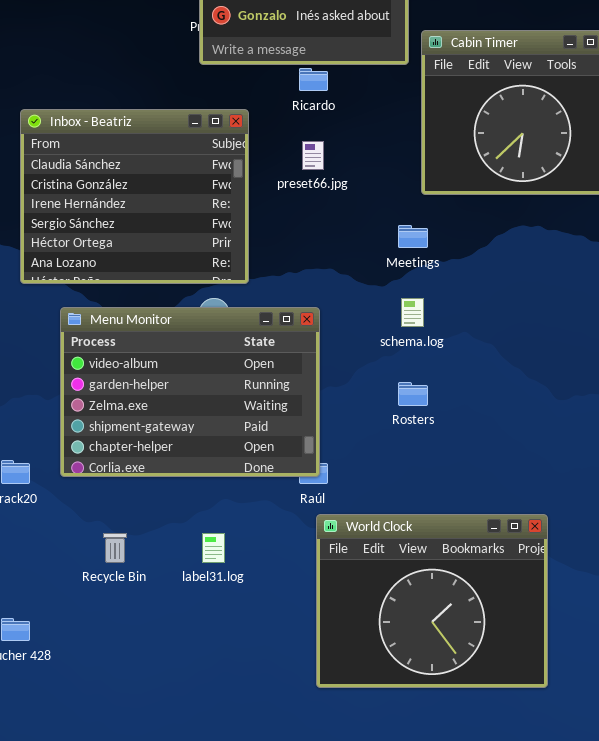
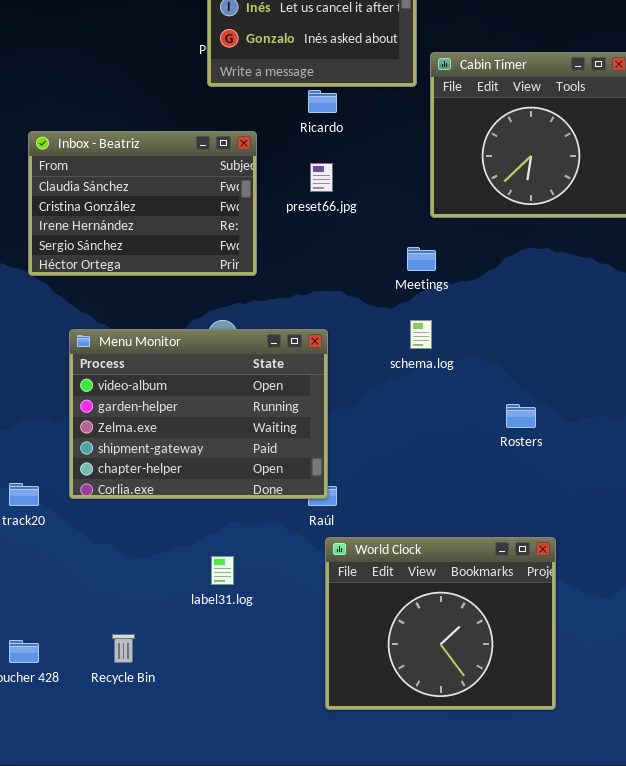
Inbox - Beatriz: [20,109,249,284] -> [28,131,257,276], resized
Rosters: [398,382,428,406] -> [506,404,536,428], moved
Recycle Bin: [103,533,127,563] -> [112,634,135,663], moved

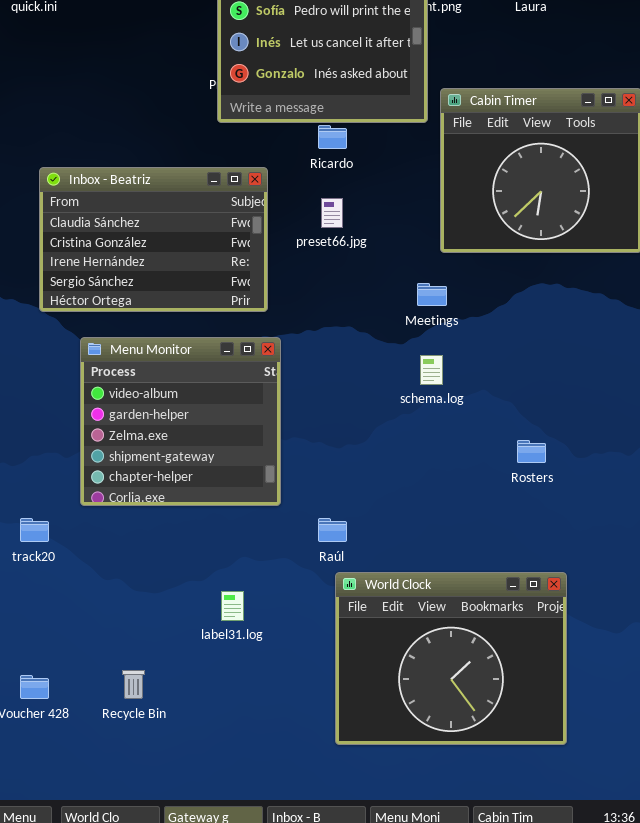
Menu Monitor: [69,329,328,499] -> [80,337,281,506], moved, resized

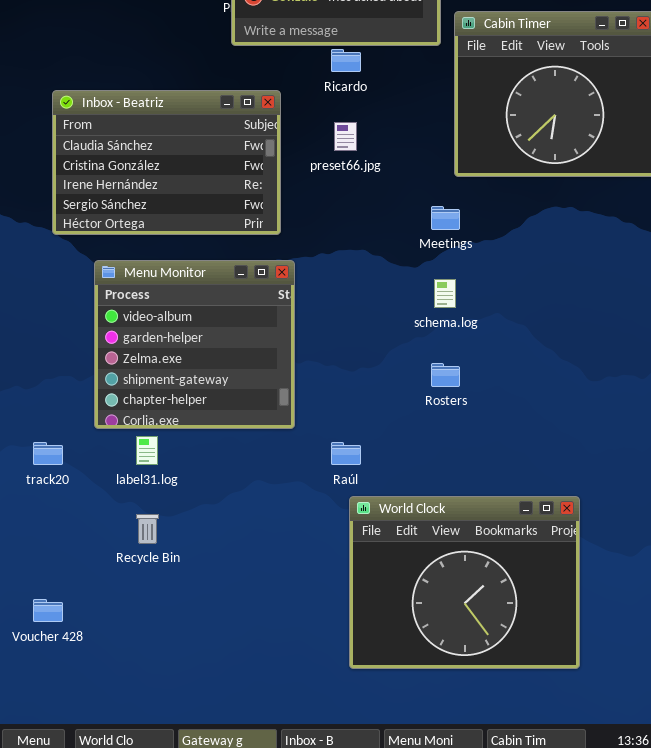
Rosters: [517,440,546,463] -> [431,363,460,387], moved
label31.log: [221,591,244,621] -> [136,436,158,465], moved
Recycle Bin: [122,670,145,699] -> [136,514,159,544], moved

